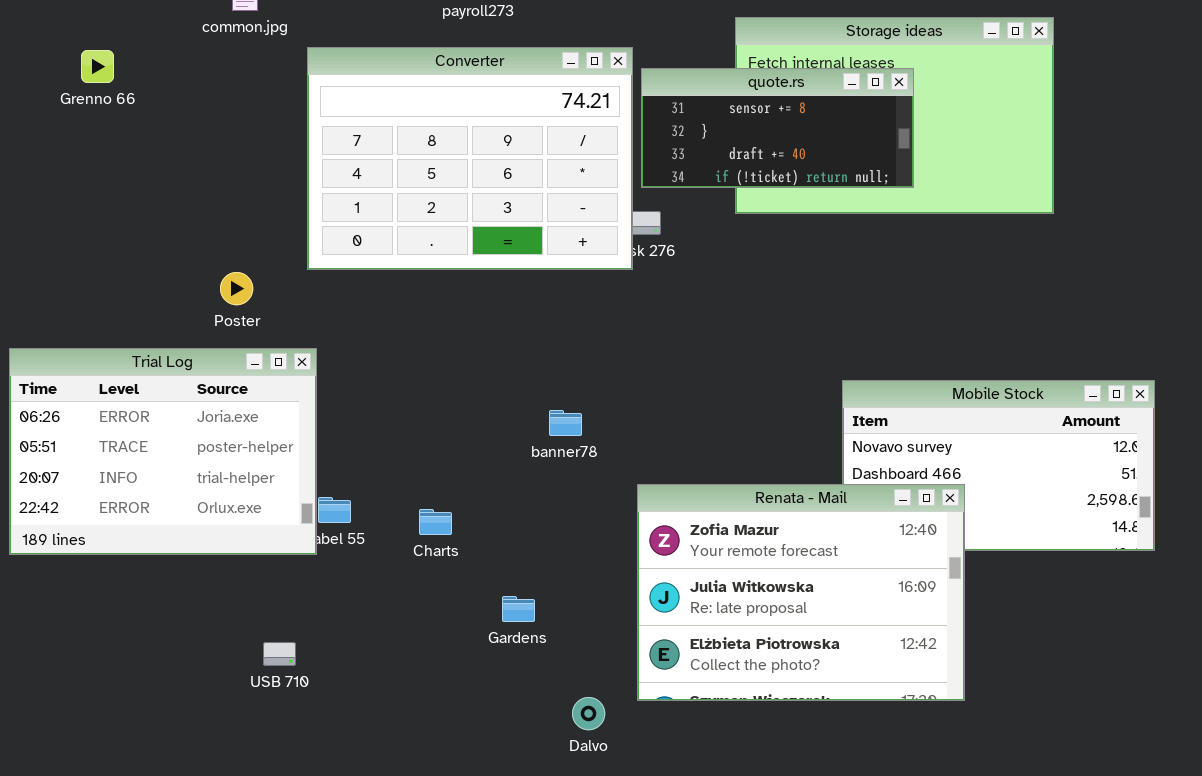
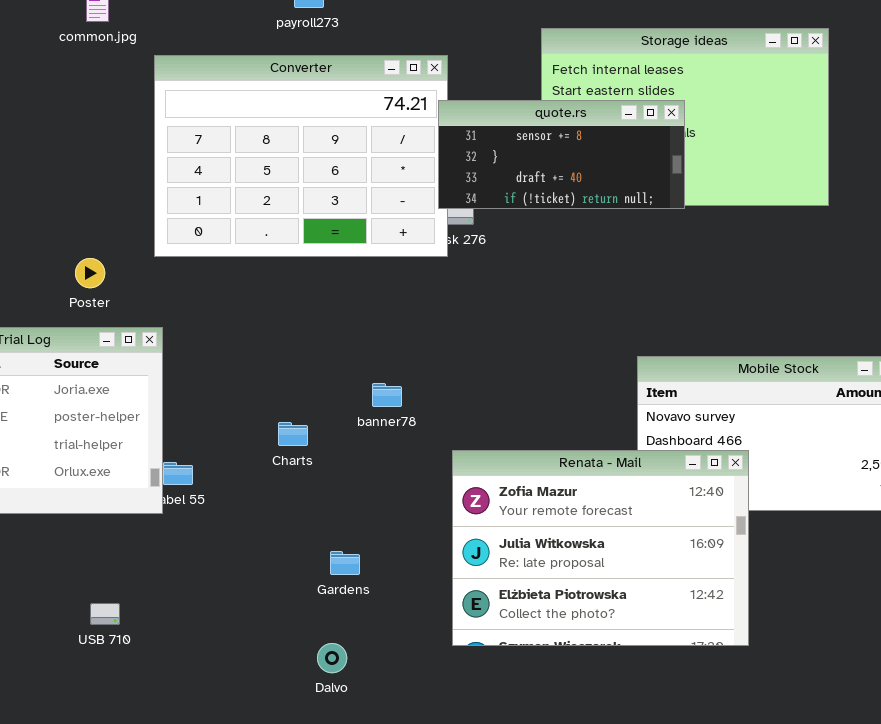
quote.rs: [641,68,914,188] -> [438,100,685,209], moved
Charts: [419,509,452,535] -> [278,422,308,446], moved
USB 710: [263,642,296,666] -> [90,603,120,625], moved
Dalvo: [572,697,605,730] -> [317,643,347,673], moved

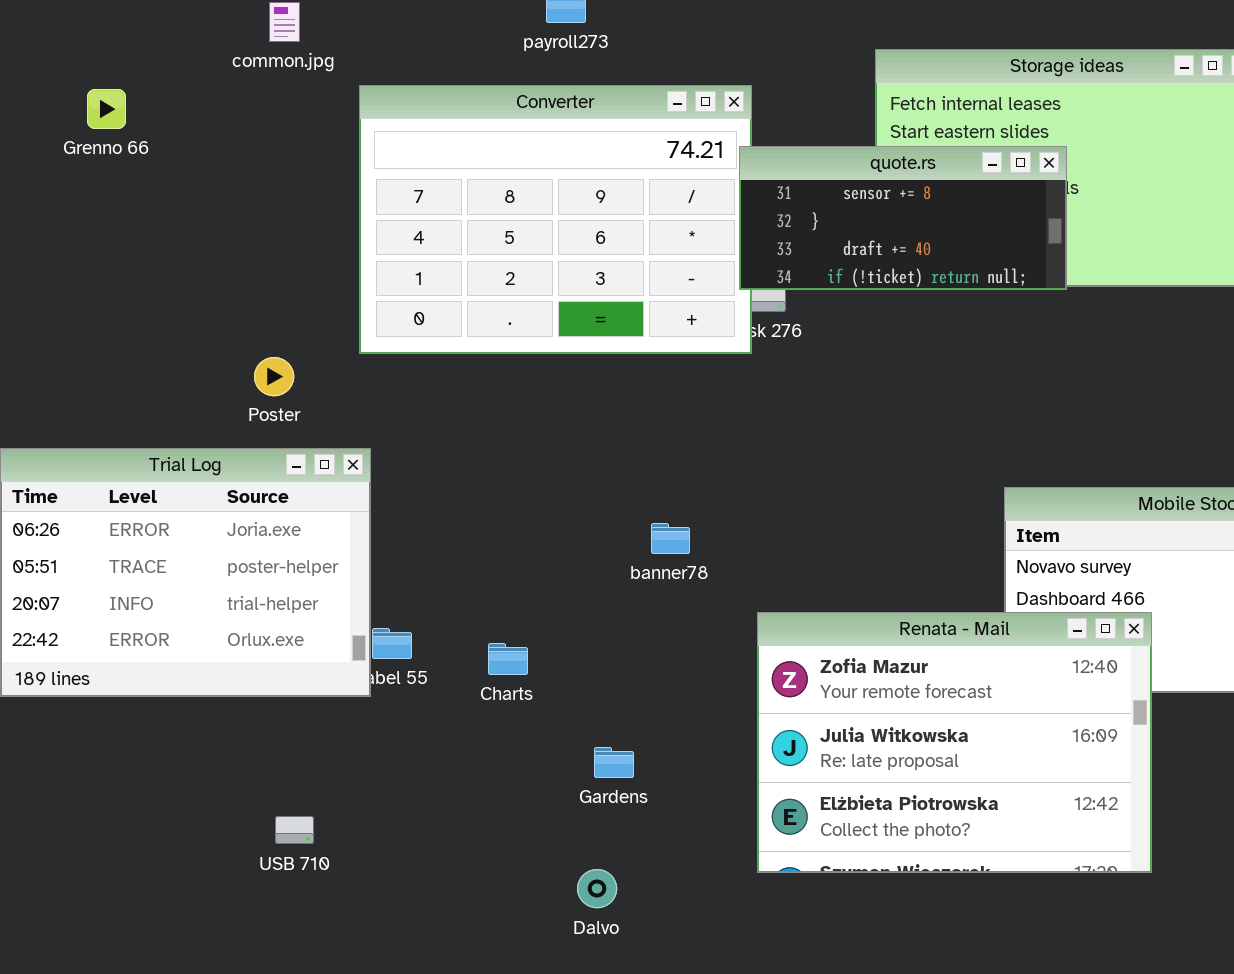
Charts: [278,422,308,446] -> [488,643,528,675], moved

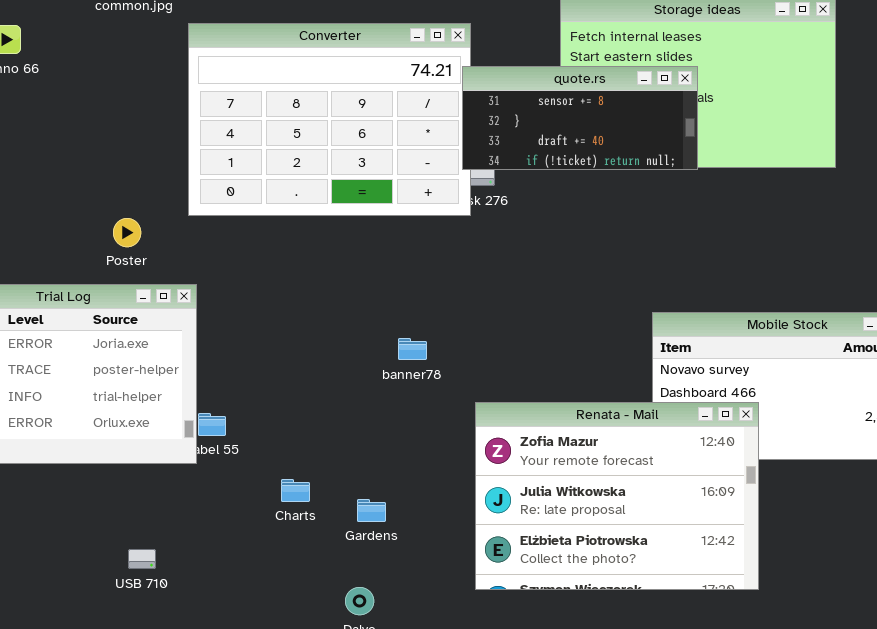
Charts: [488,643,528,675] -> [281,479,310,502], moved

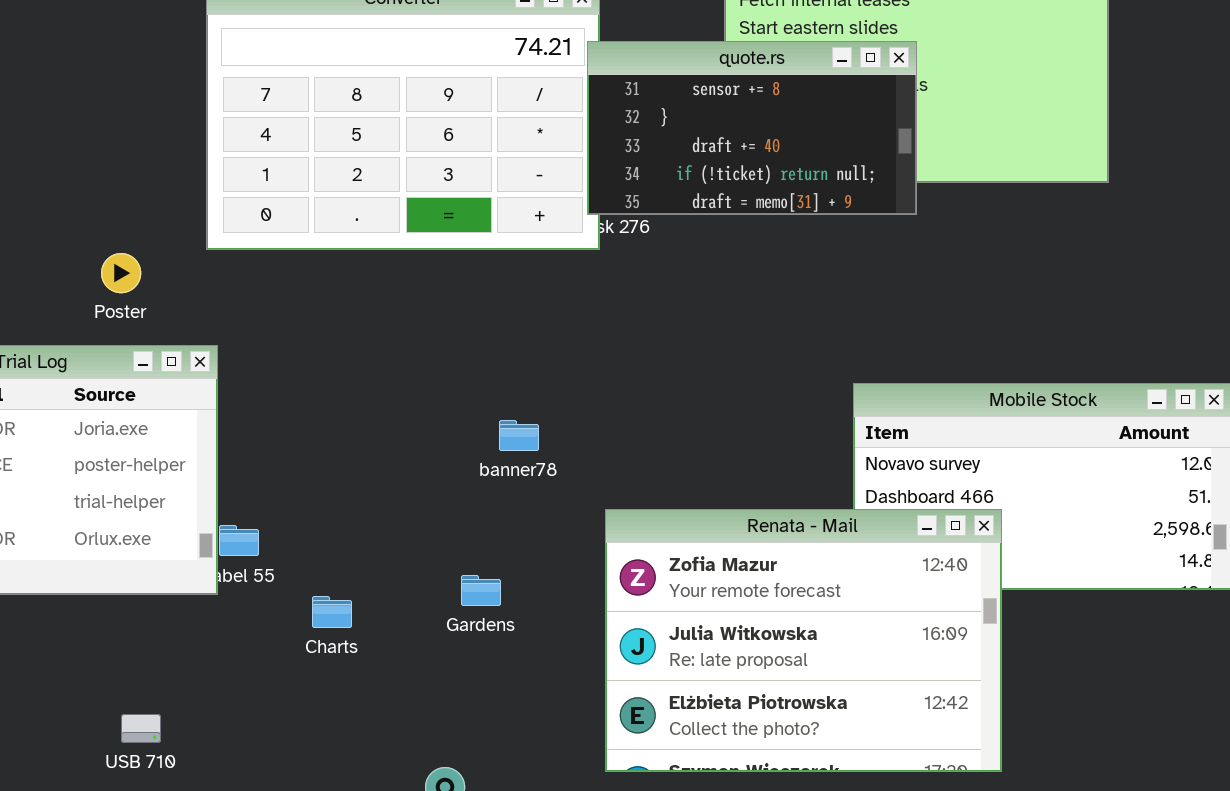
quote.rs: [462,66,698,170] -> [587,41,917,215], resized
Charts: [281,479,310,502] -> [312,596,352,628], moved
Gardens: [357,499,386,522] -> [461,575,501,606], moved

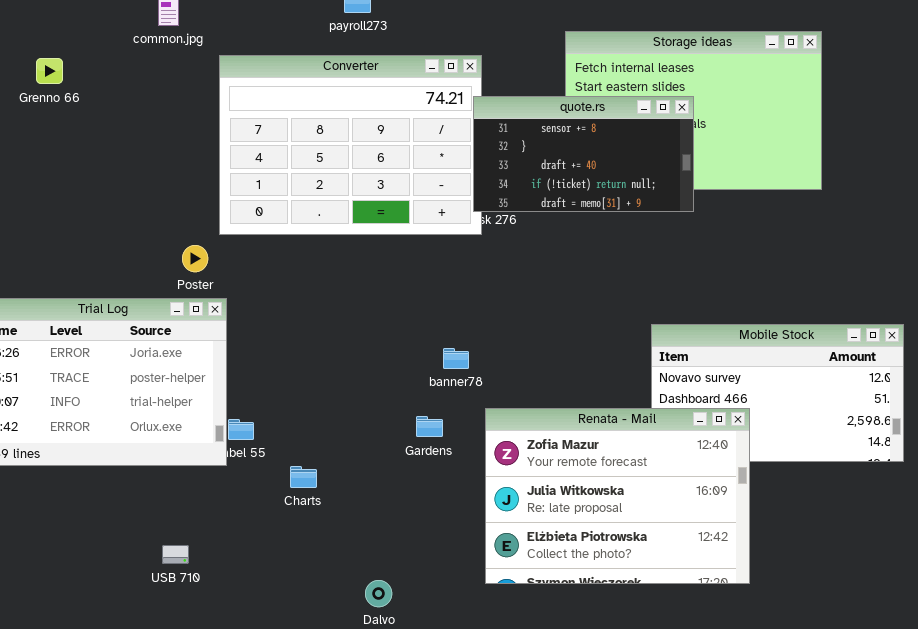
Poster: [101,253,141,293] -> [182,245,208,272], moved
banner78: [499,420,539,451] -> [443,348,469,369], moved
Gardens: [461,575,501,606] -> [416,416,443,437], moved

